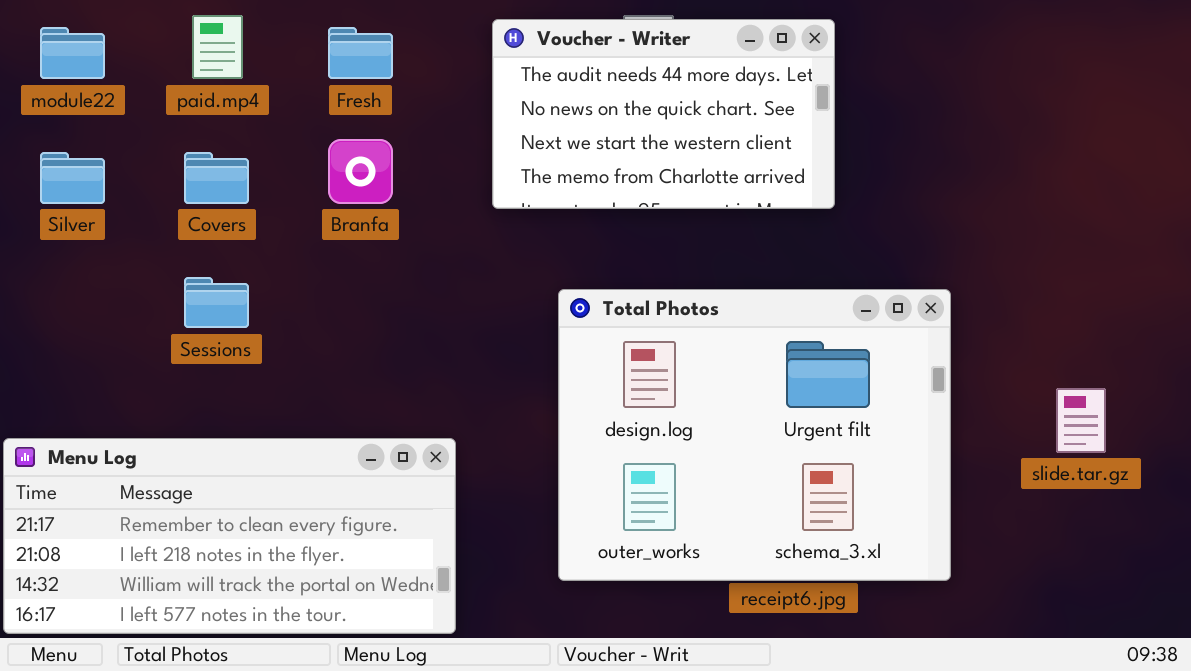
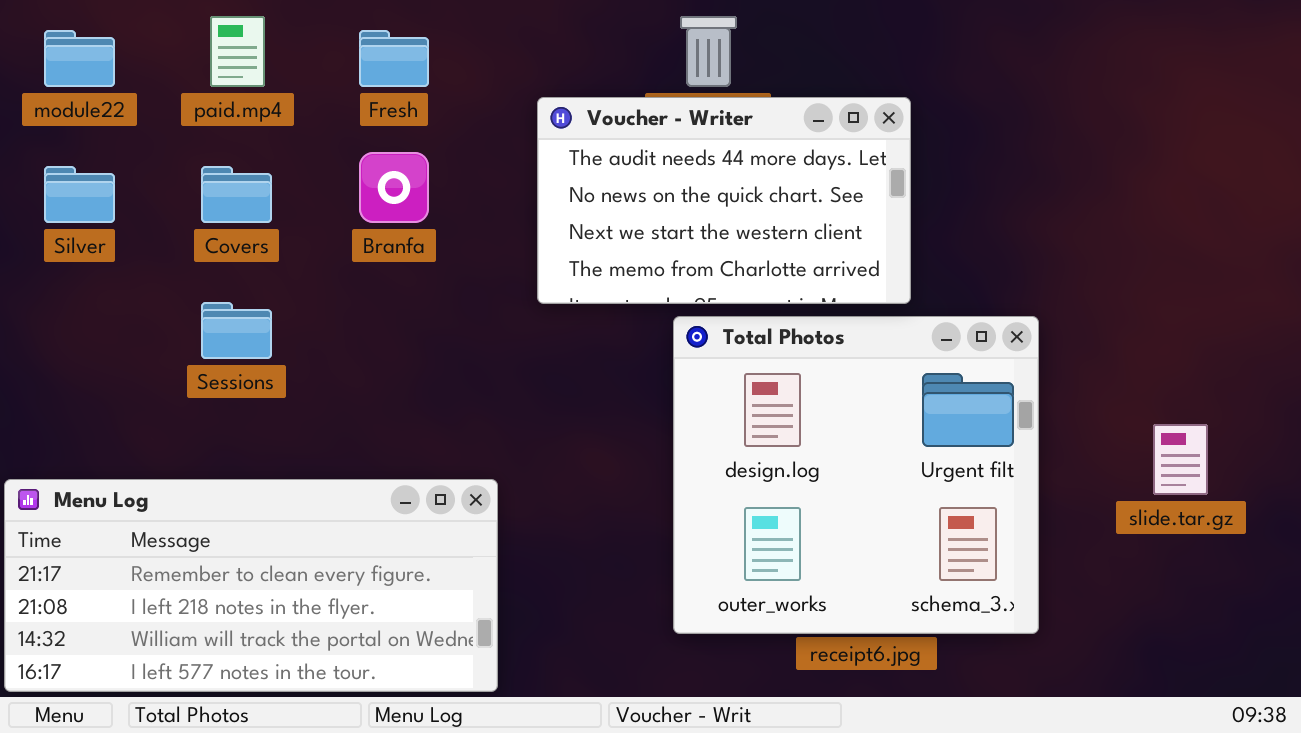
Voucher - Writer: [492,19,835,209] -> [537,97,911,304], moved
Total Photos: [558,289,951,581] -> [673,316,1039,634], resized

